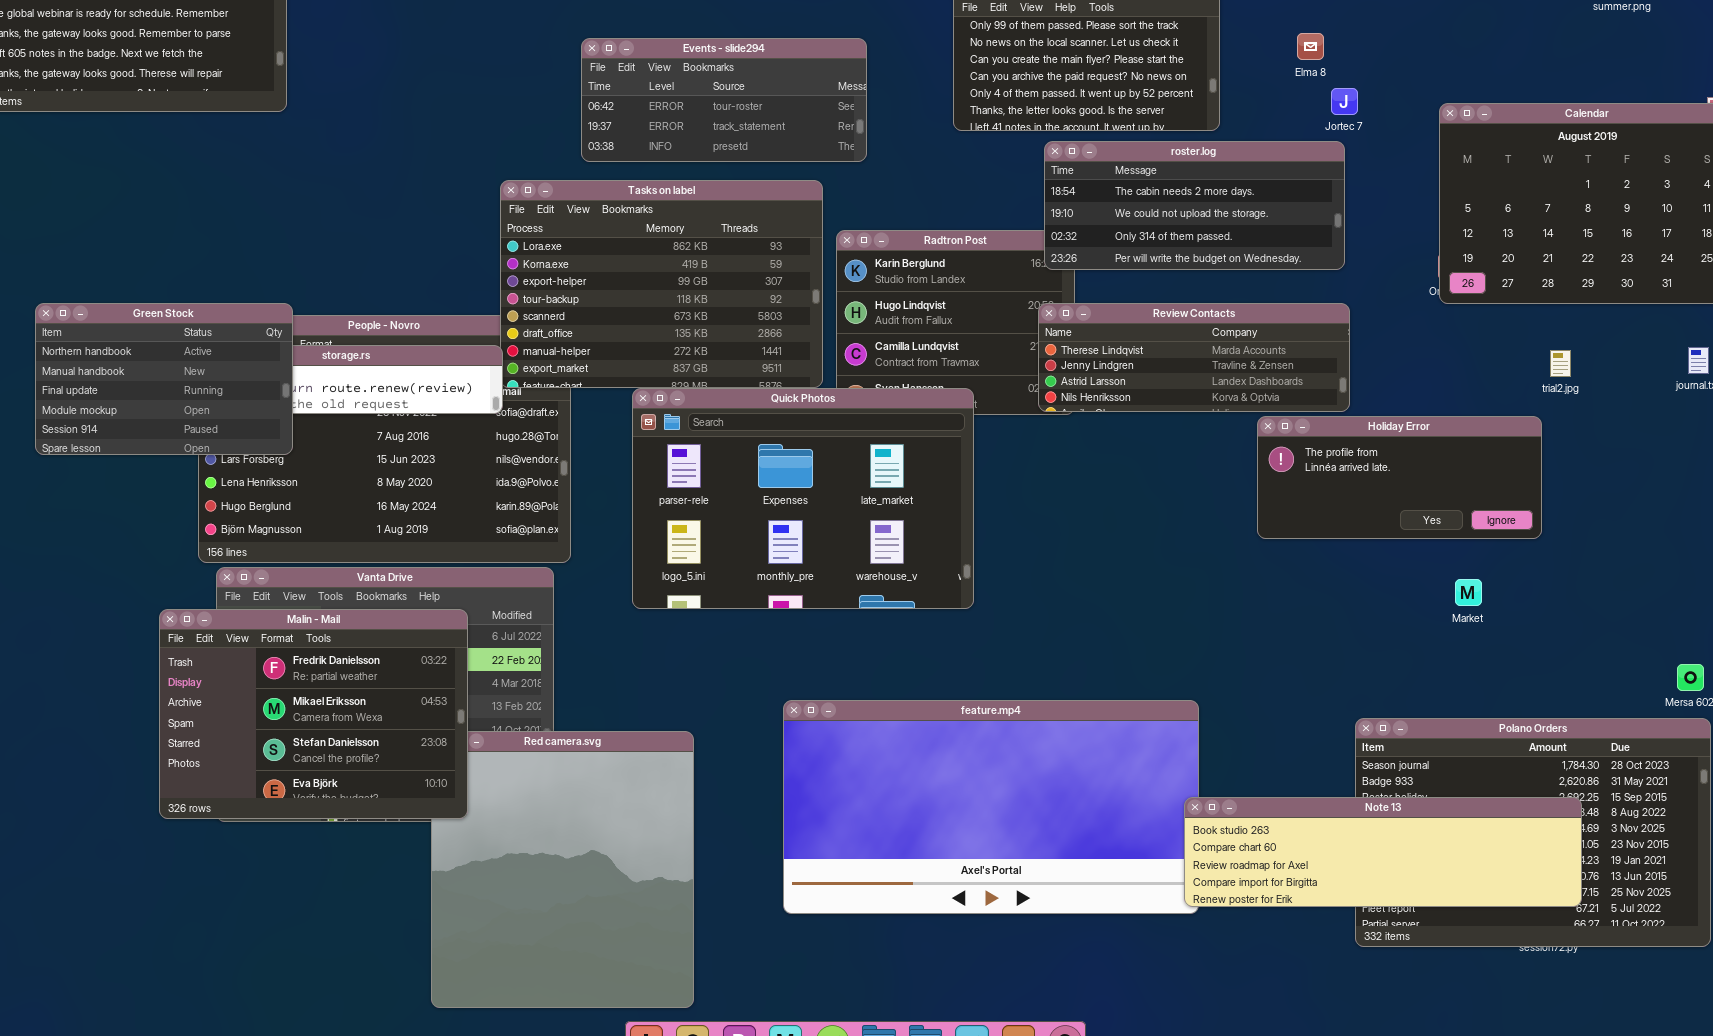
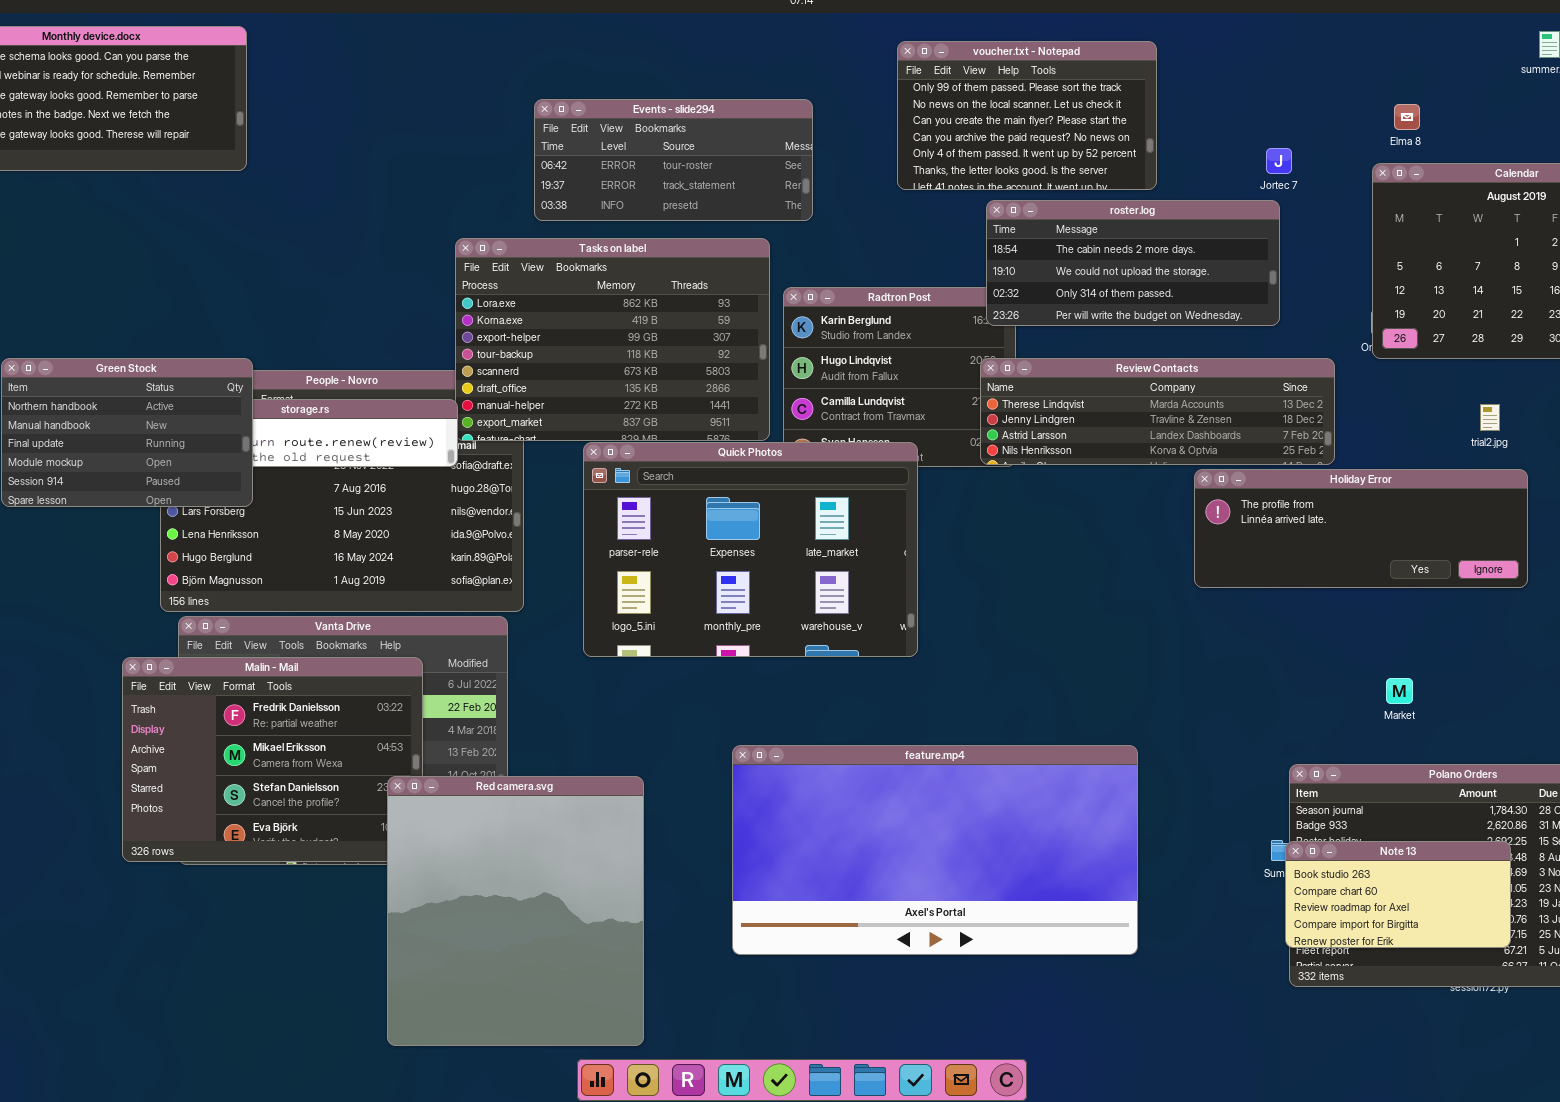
Elma 8: [1297,33,1324,60] -> [1394,104,1420,130], moved
Review Contacts: [1038,303,1350,412] -> [980,358,1335,465], resized
Holiday Error: [1257,416,1542,539] -> [1194,469,1528,588], resized
Market: [1455,579,1482,606] -> [1386,678,1413,704], moved
Red camera.svg: [431,731,694,1008] -> [387,776,644,1046], raised
Note 13: [1184,797,1582,907] -> [1285,841,1511,948], resized

